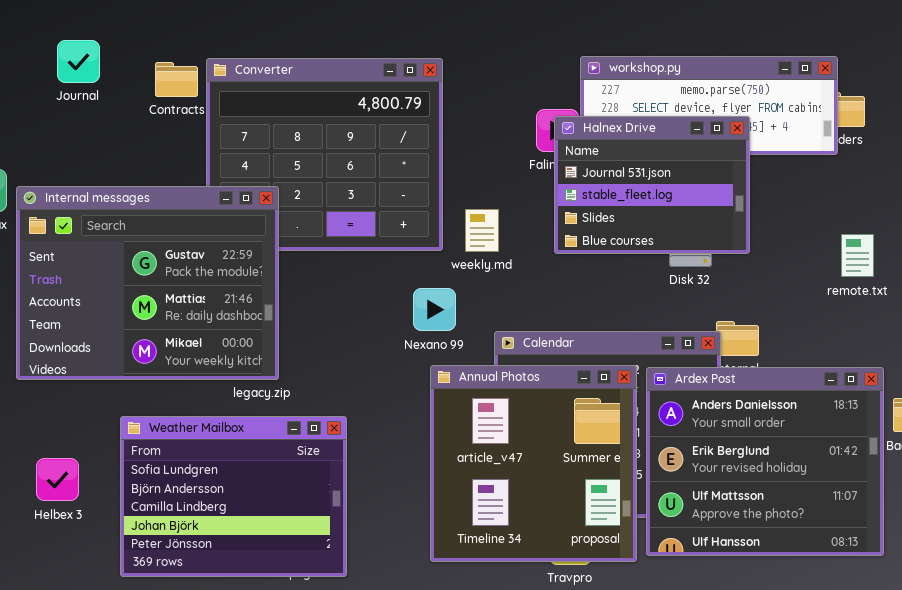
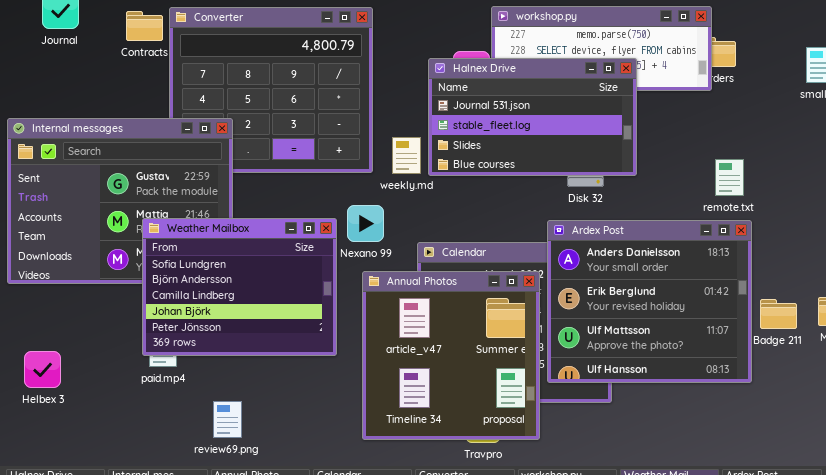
Halnex Drive: [554,116,750,254] -> [428,58,637,176], resized
Ardex Post: [646,367,884,556] -> [547,220,752,383], moved
Weather Mailbox: [120,416,347,577] -> [142,218,337,356], moved

